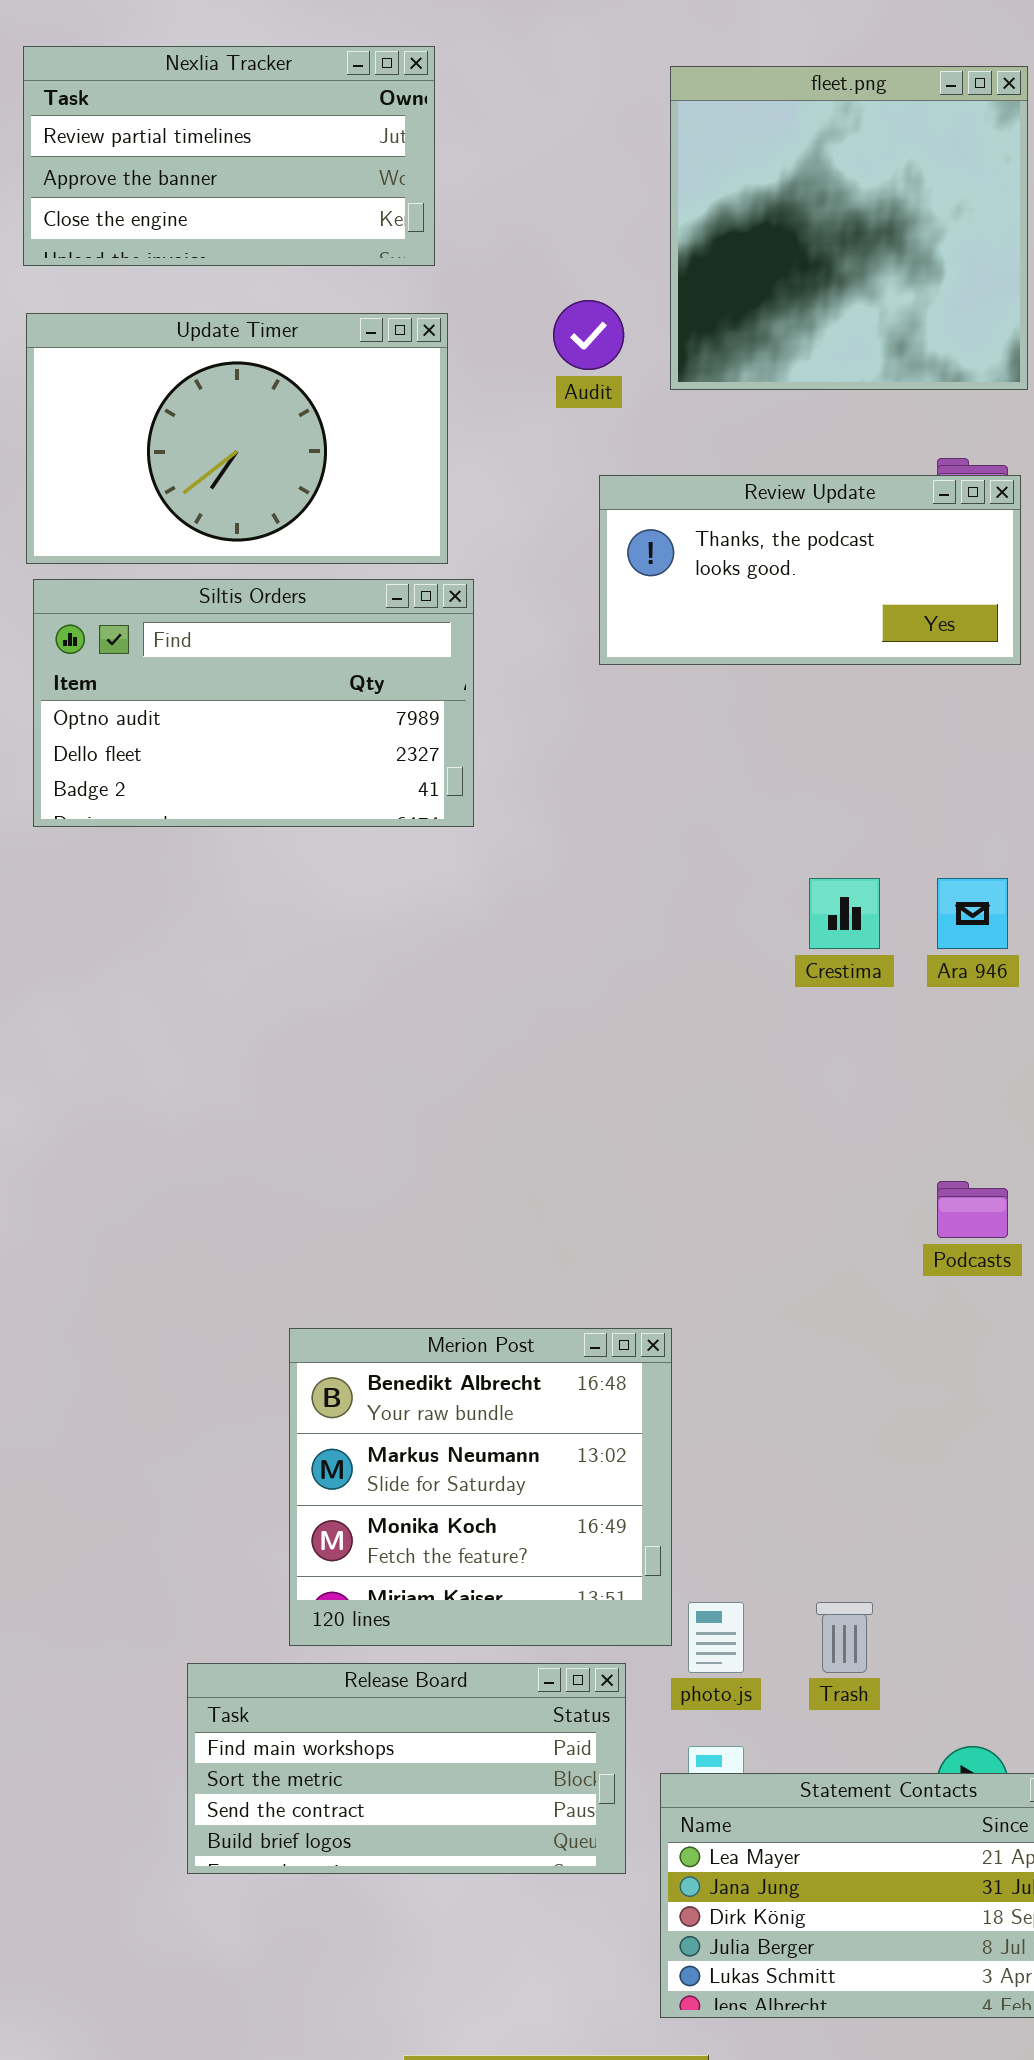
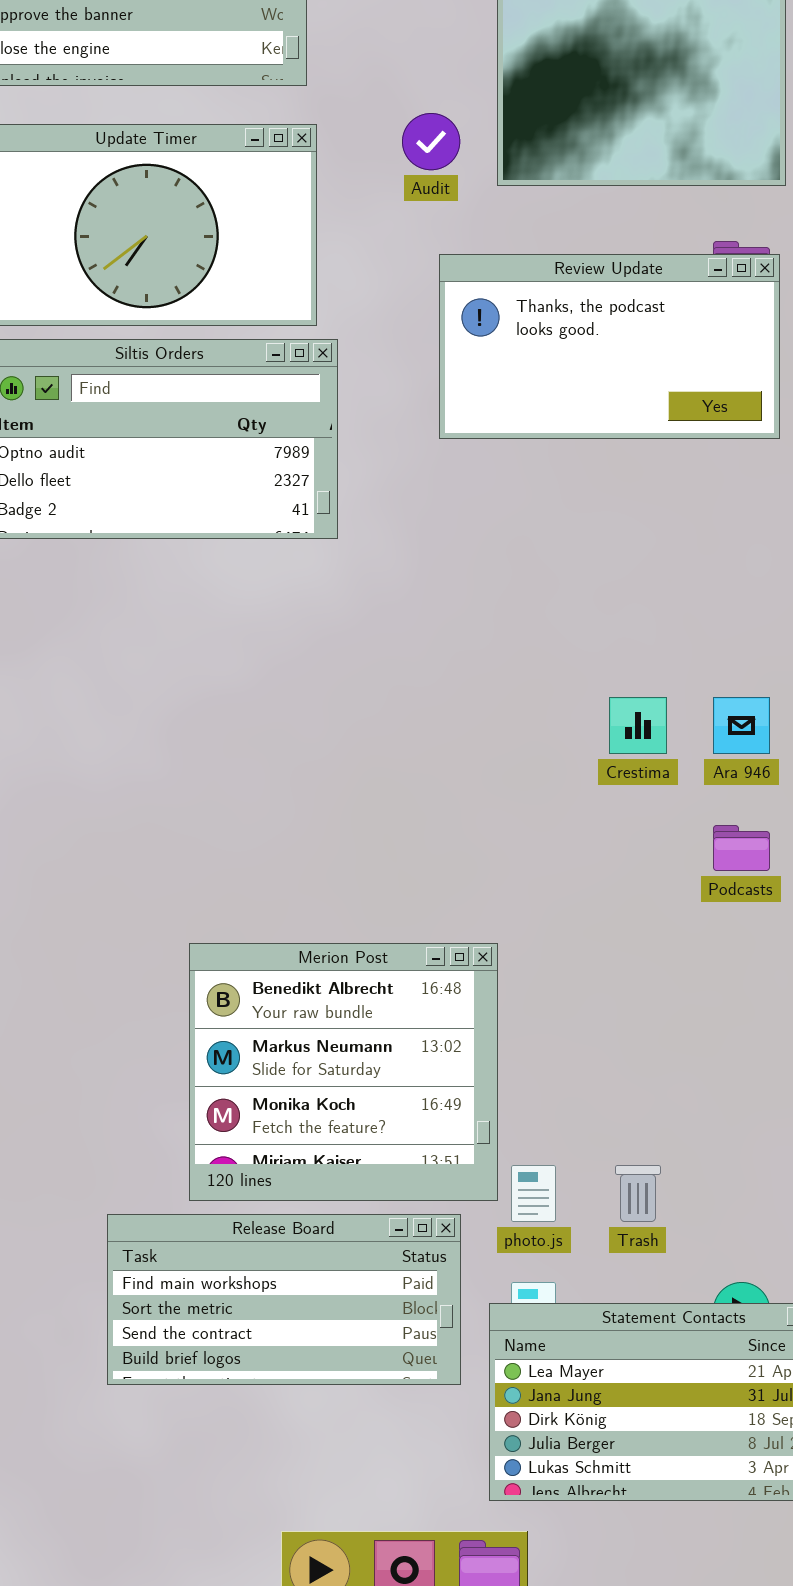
Review Update: [599,475,1021,665] -> [439,254,780,439], resized
Crestima: [809,878,880,949] -> [609,697,667,754], moved
Ara 946: [937,878,1008,949] -> [713,697,770,754], moved

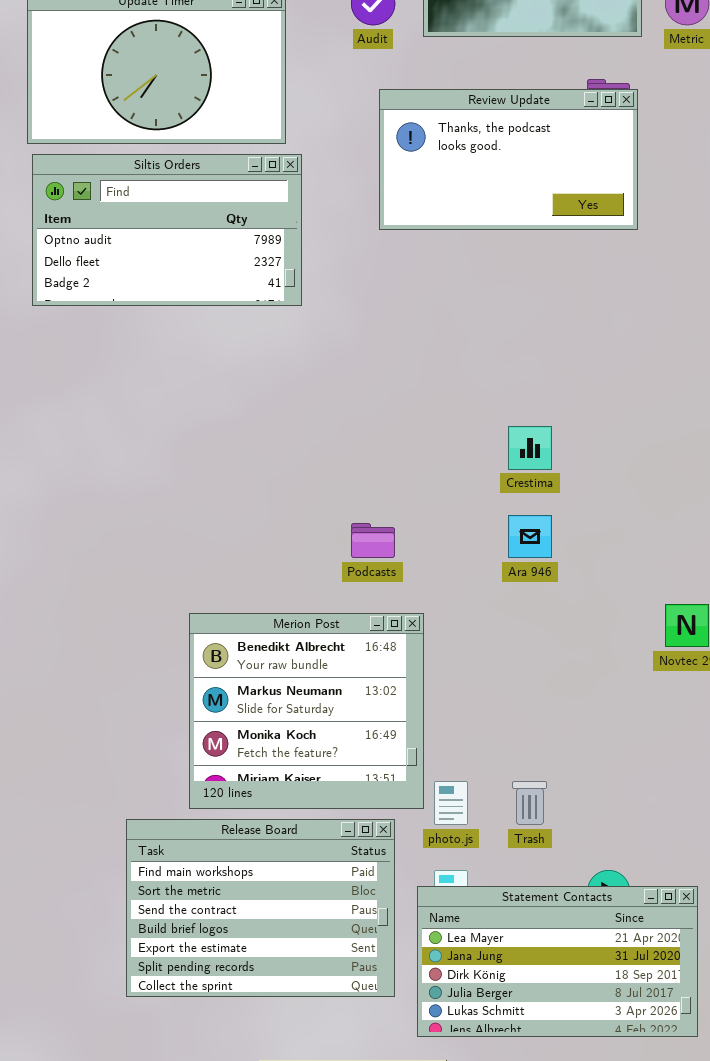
Ara 946: [713,697,770,754] -> [508,515,552,558], moved
Podcasts: [713,825,770,871] -> [351,523,395,558], moved
Release Board: [107,1214,461,1385] -> [126,819,395,997], resized

